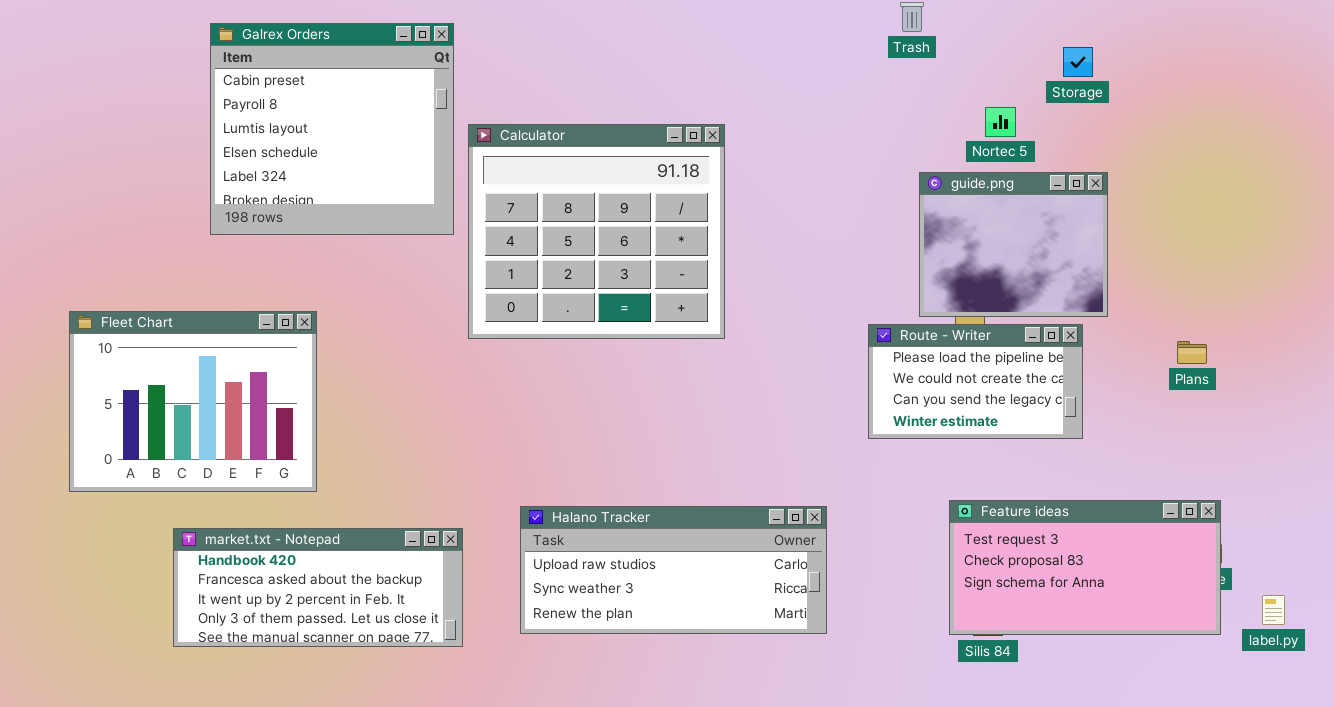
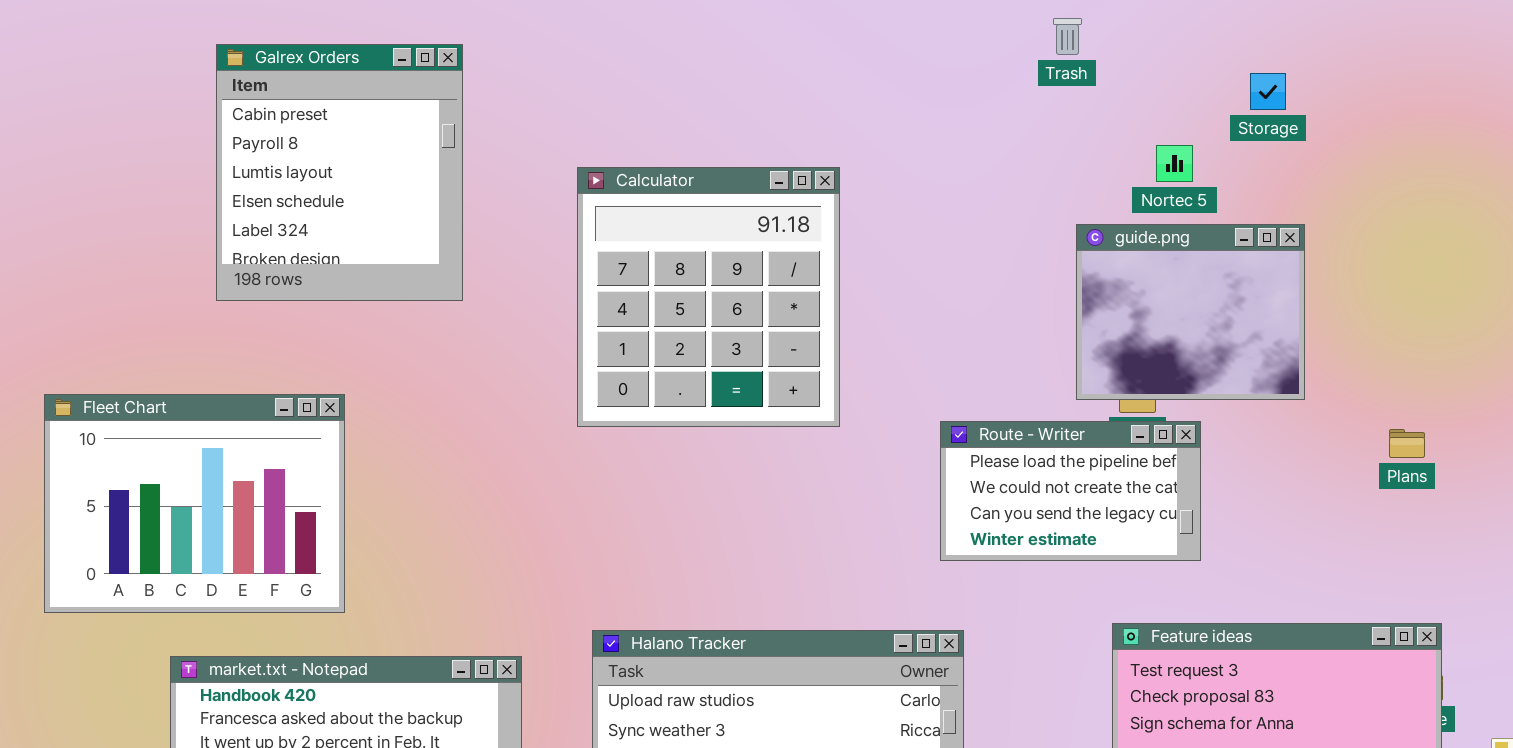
Galrex Orders: [210,23,454,235] -> [216,44,463,301], resized
Calculator: [468,124,725,339] -> [577,167,840,427], resized
Route - Writer: [868,324,1083,439] -> [940,421,1201,561], moved

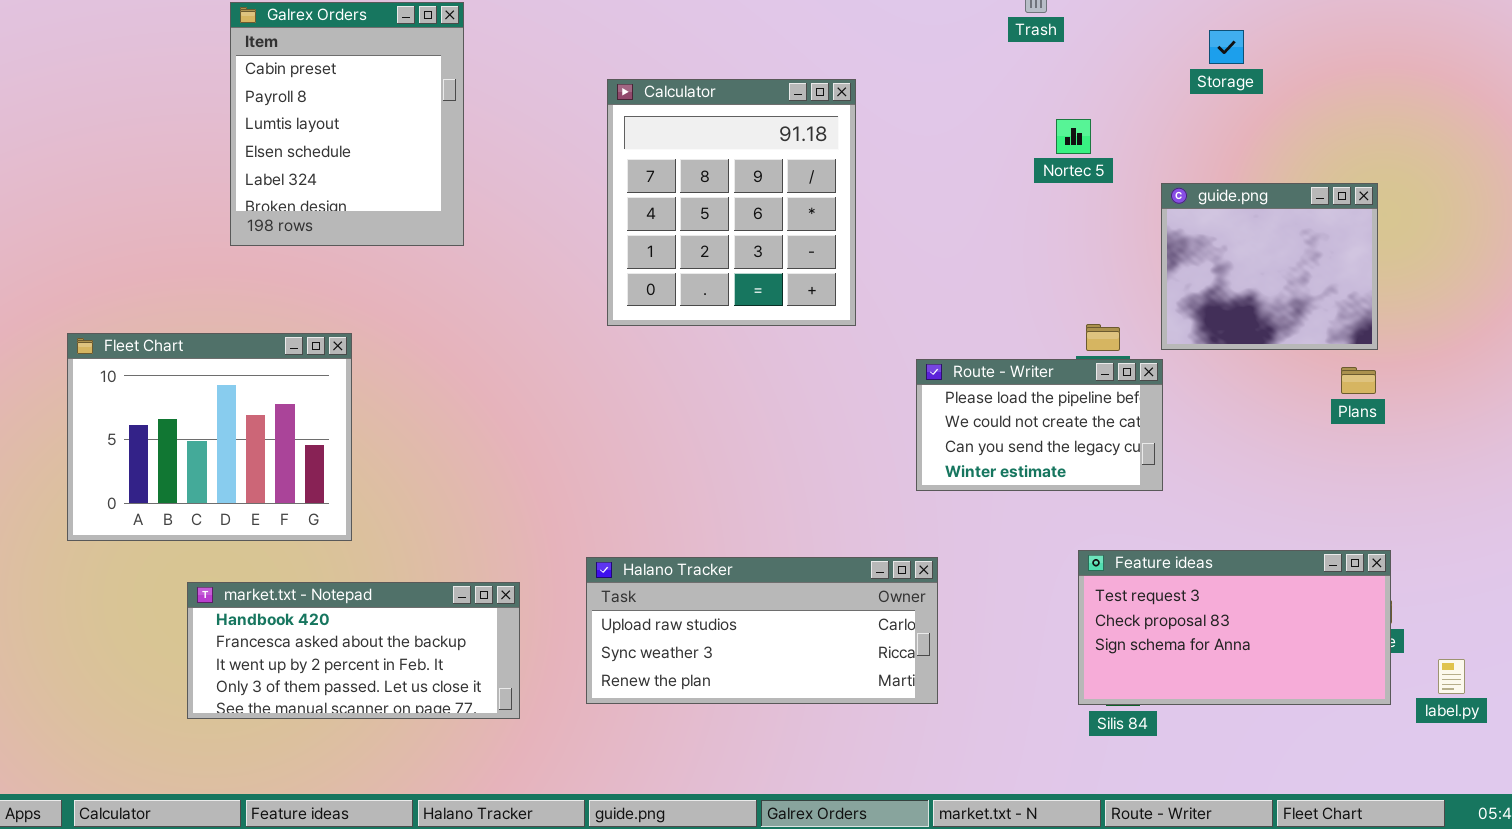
Nortec 5: [1156,145,1193,182] -> [1056,119,1091,154], moved
Calculator: [577,167,840,427] -> [607,79,856,326], moved
guide.png: [1076,224,1305,400] -> [1161,183,1378,350], moved

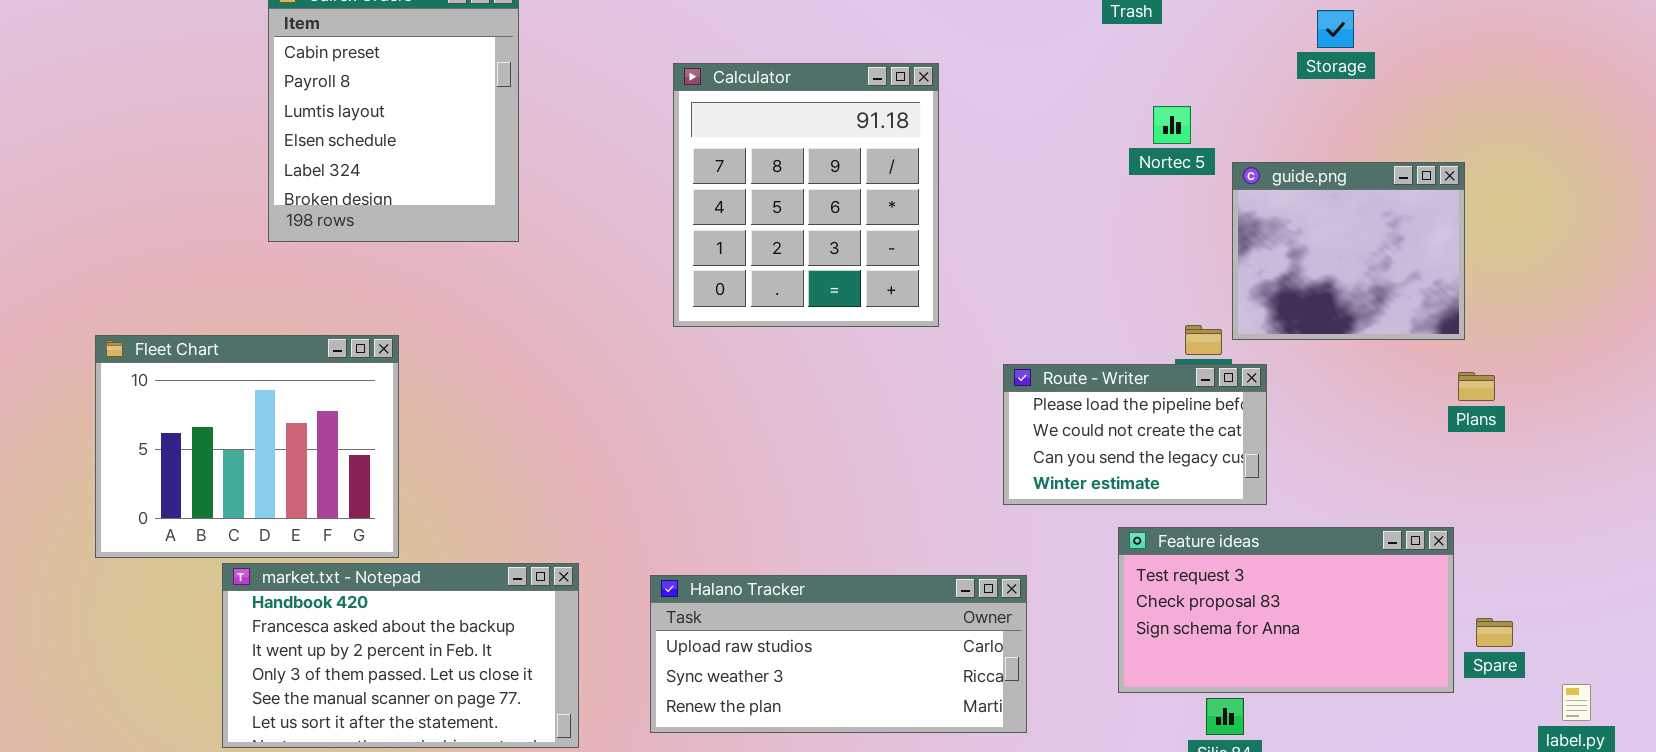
guide.png: [1161,183,1378,350] -> [1232,162,1465,340], moved
Feature ideas: [1078,550,1391,705] -> [1118,527,1454,693], moved
market.txt - Notepad: [187,582,520,719] -> [222,563,579,748], resized

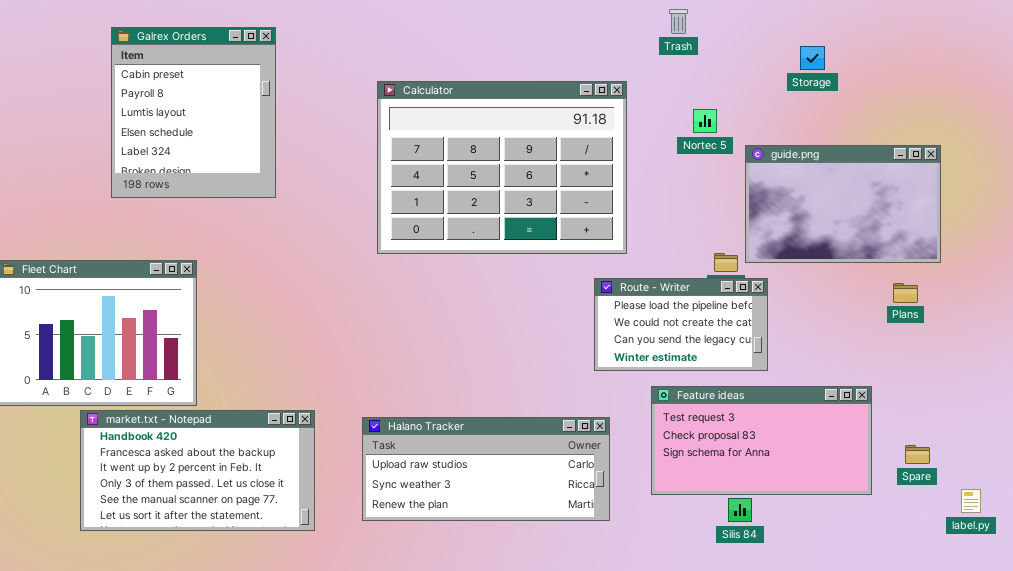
Calculator: [673,63,939,327] -> [377,81,627,254], resized
guide.png: [1232,162,1465,340] -> [745,145,941,263], resized
Feature ideas: [1118,527,1454,693] -> [651,386,872,495], moved

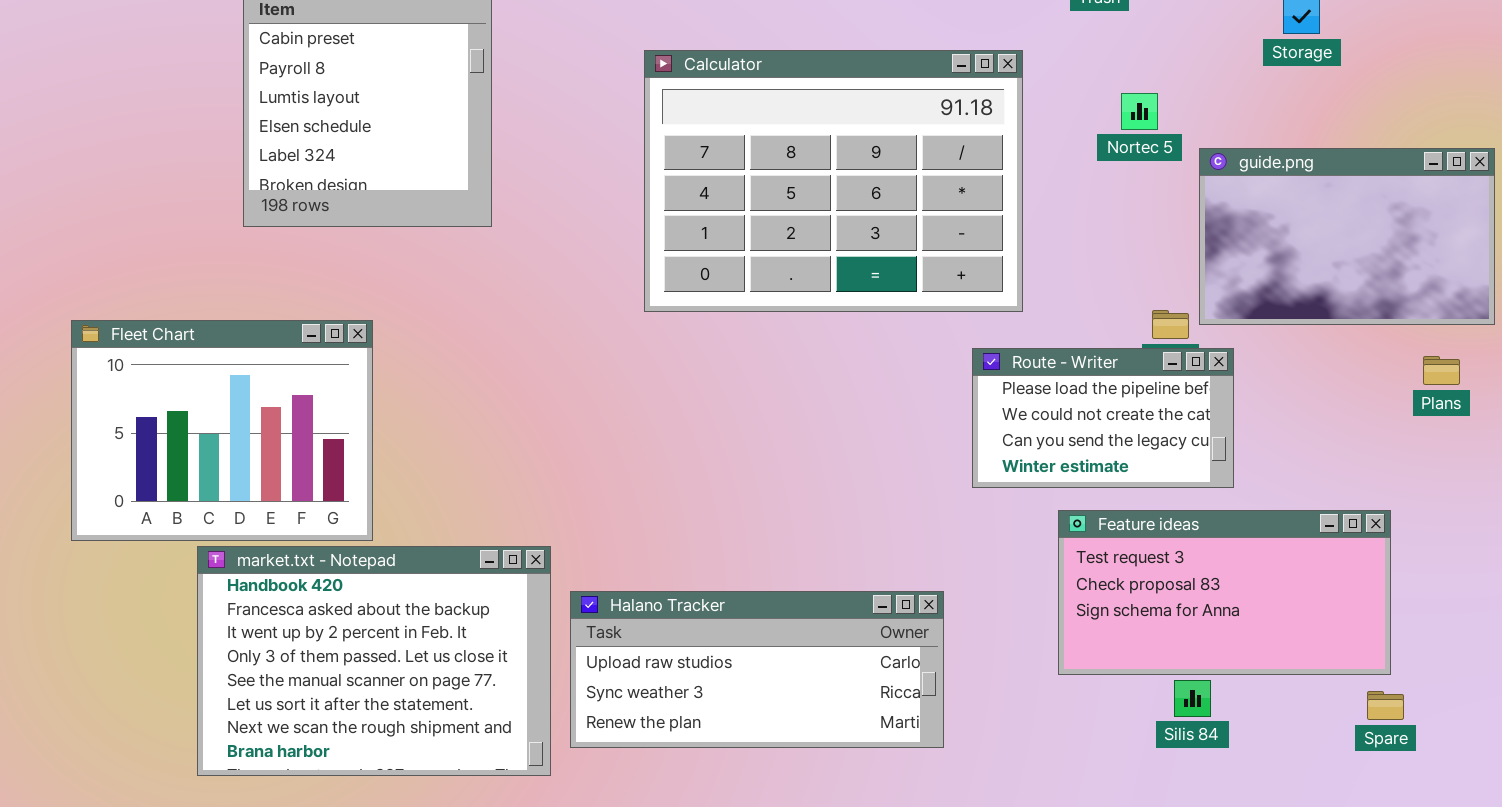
market.txt - Notepad: [80,410,315,531] -> [197,546,551,776], resized
Halano Tracker: [362,417,610,521] -> [570,591,944,748], moved
Spare: [905,445,930,464] -> [1367,691,1404,720], moved

